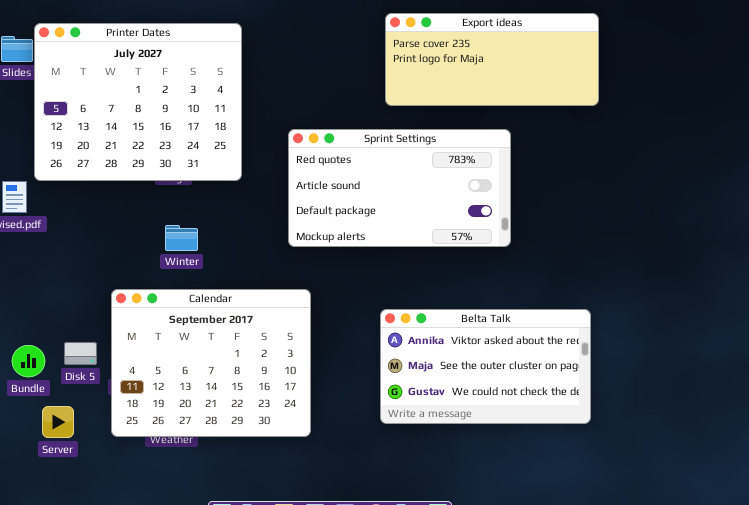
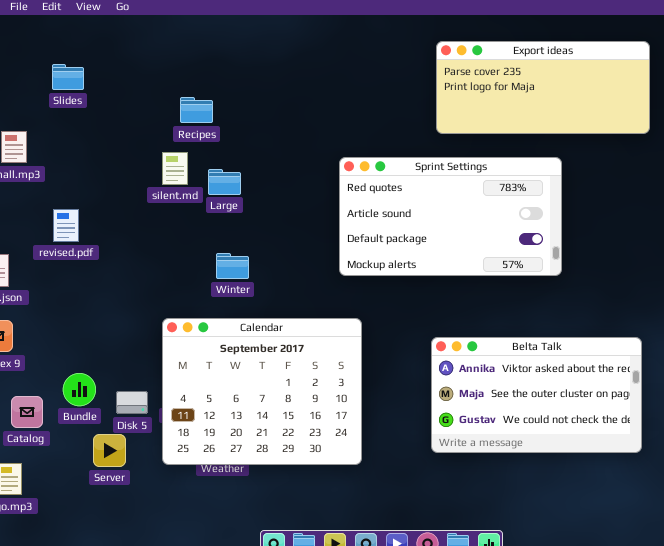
Printer Dates: [34,23,242,181] -> none, closed
Disk 5: [64,342,97,365] -> [116,391,148,414], moved

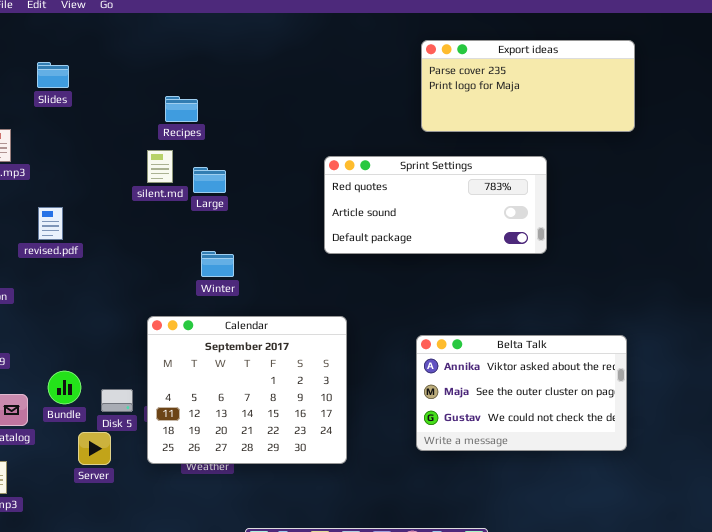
Sprint Settings: [339,157,562,276] -> [324,156,547,254], resized

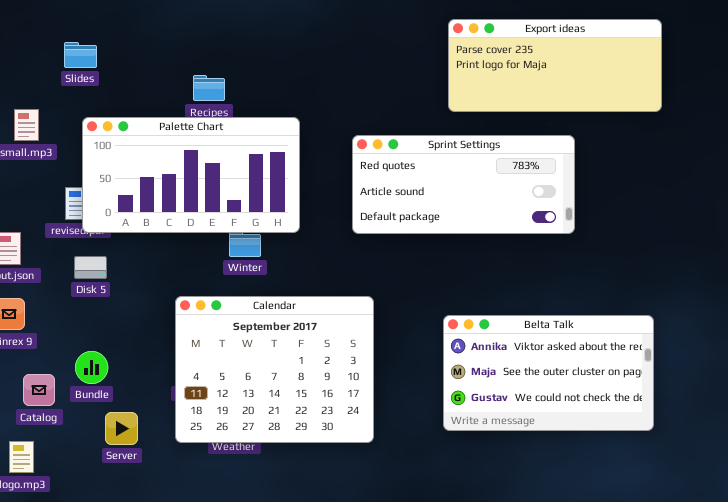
Palette Chart: none -> [82,117,300,233], opened
Disk 5: [101,389,133,412] -> [74,256,107,279], moved

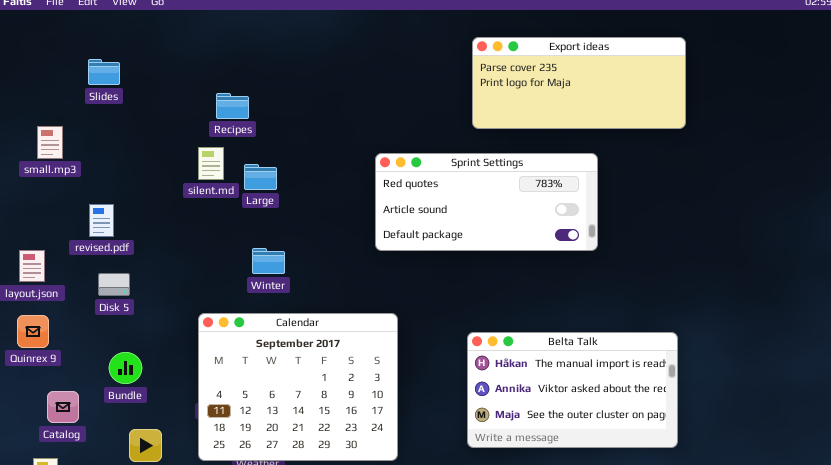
Palette Chart: [82,117,300,233] -> none, closed
Belta Talk: [443,315,654,431] -> [467,332,678,448], scrolled up 1 row
Bundle: [75,351,108,384] -> [109,352,142,384], moved

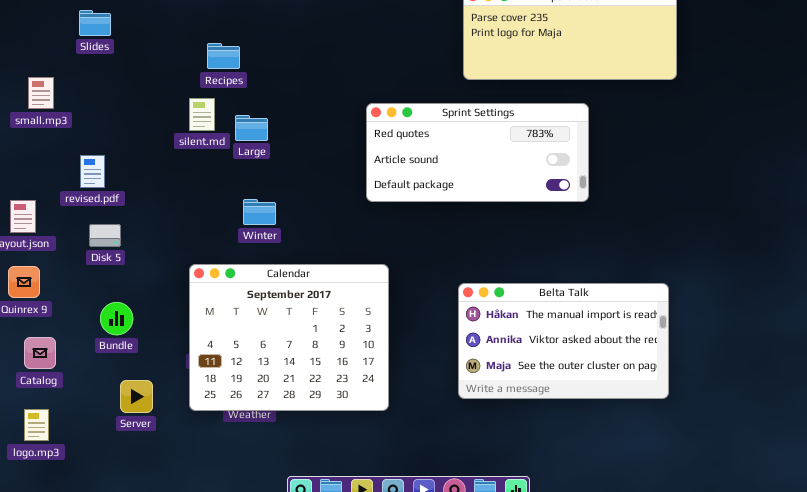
Catalog: [47,391,79,423] -> [24,337,56,369], moved

